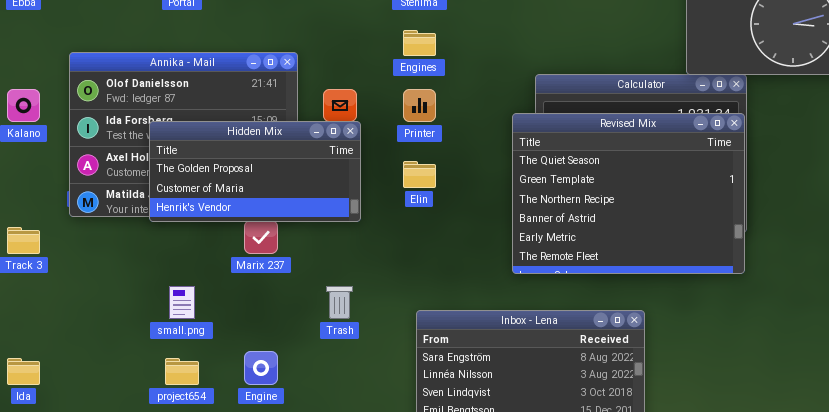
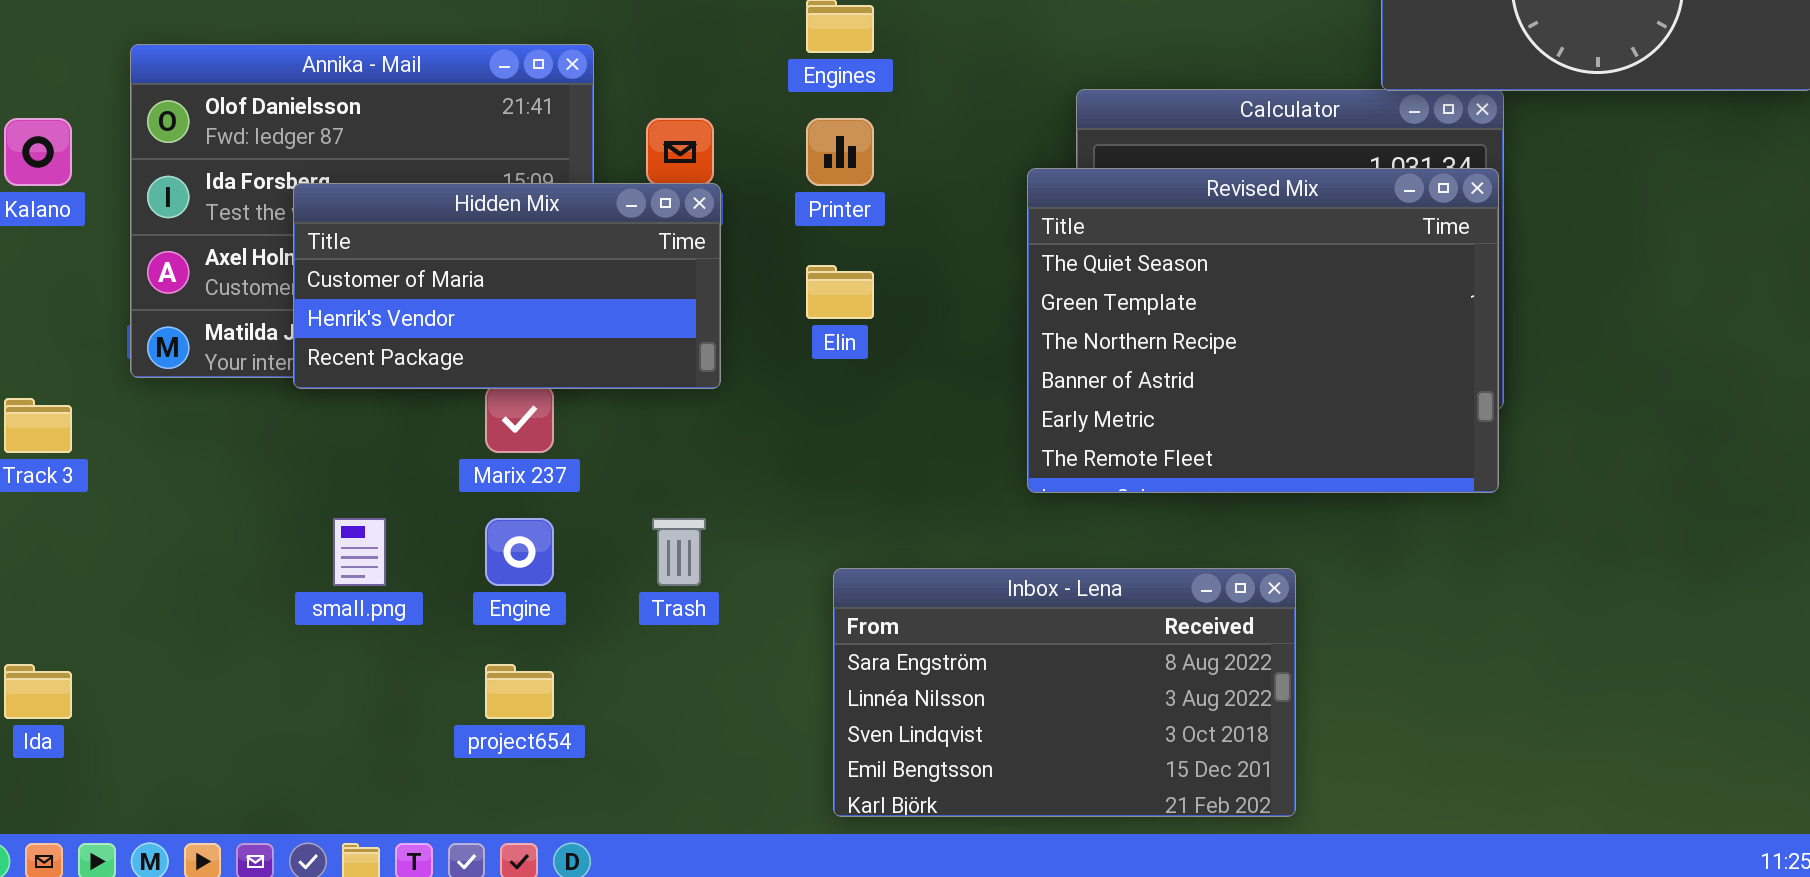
Hidden Mix: [149,121,361,222] -> [293,183,721,389], scrolled down 1 row
Engine: [244,351,278,385] -> [485,518,554,586], moved
project654: [165,358,199,385] -> [485,664,554,719], moved

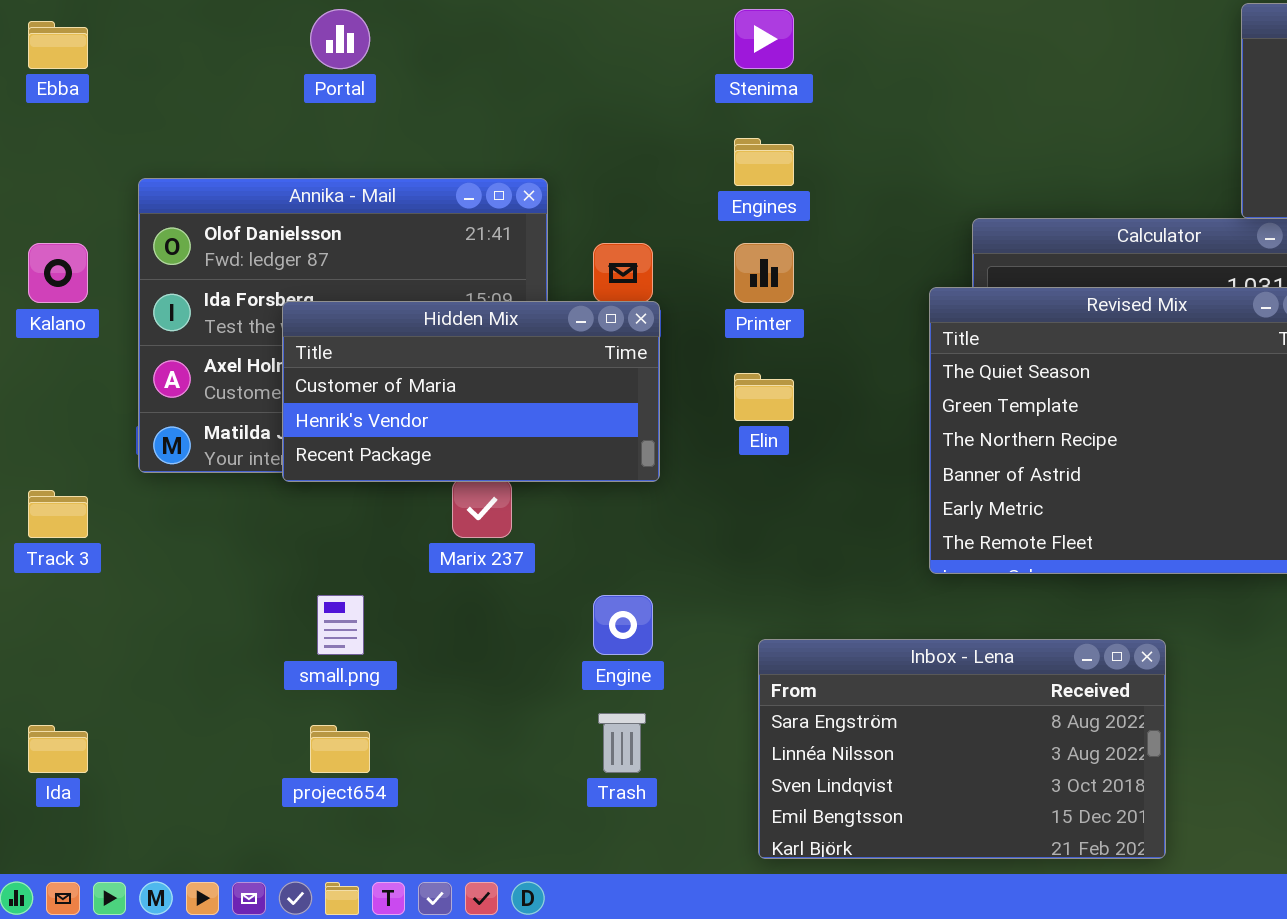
Engine: [485,518,554,586] -> [593,595,653,655], moved
Trash: [652,518,706,586] -> [598,713,646,773], moved
project654: [485,664,554,719] -> [310,725,370,773], moved

